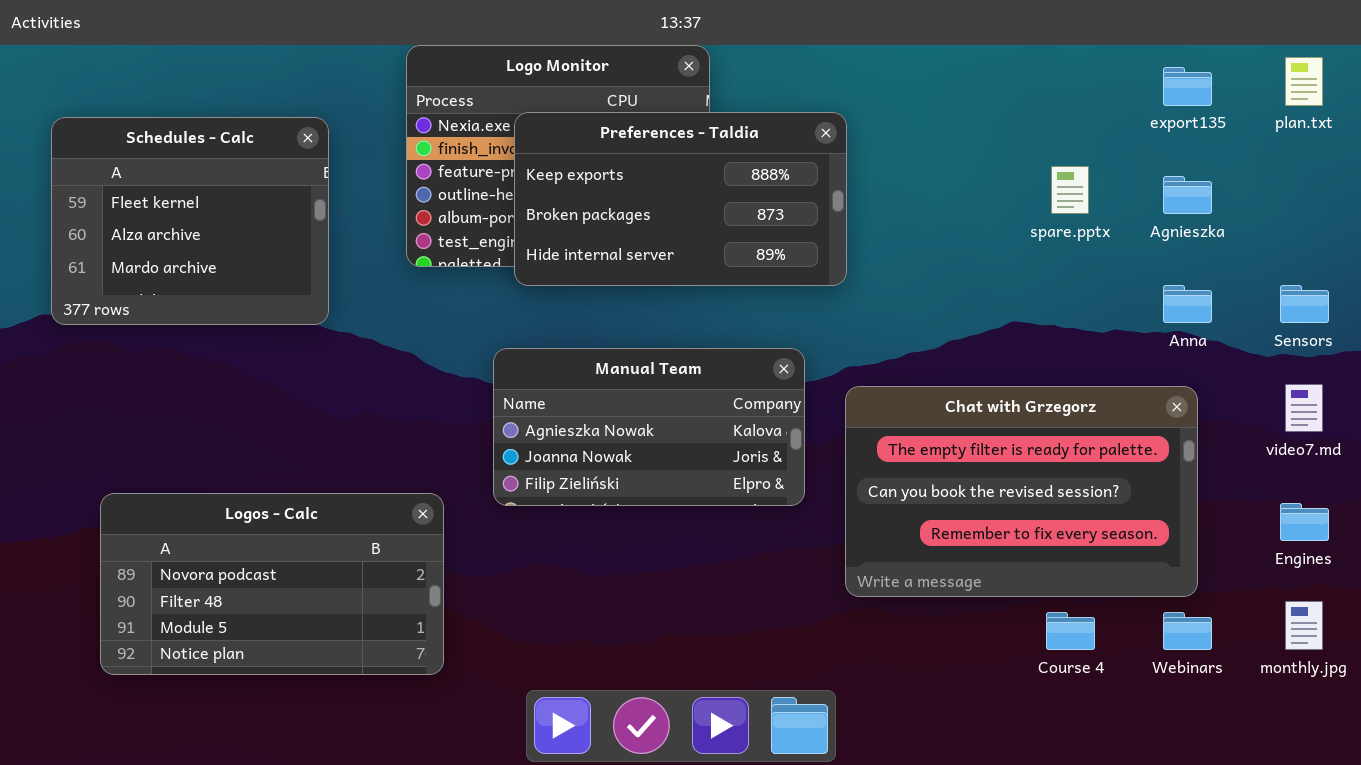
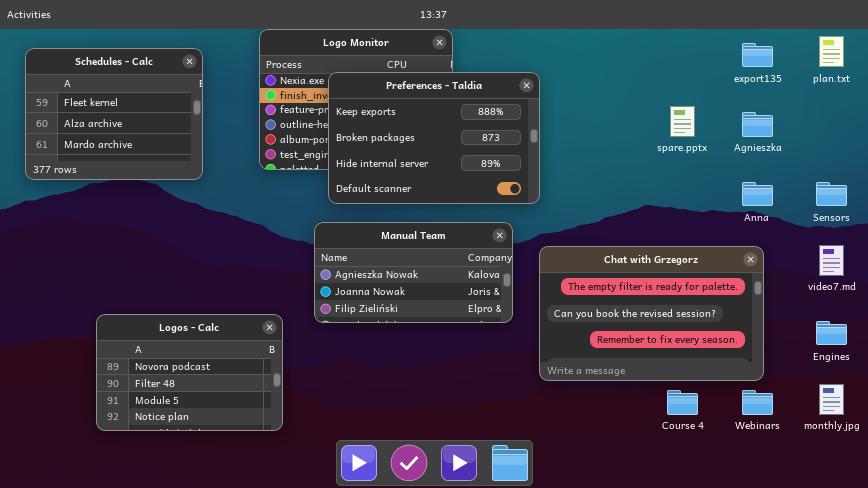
Preferences - Taldia: [514,112,847,286] -> [328,72,540,204], resized
Schedules - Calc: [51,117,329,325] -> [25,48,203,180], moved
Logos - Calc: [100,493,444,675] -> [96,314,283,431], resized

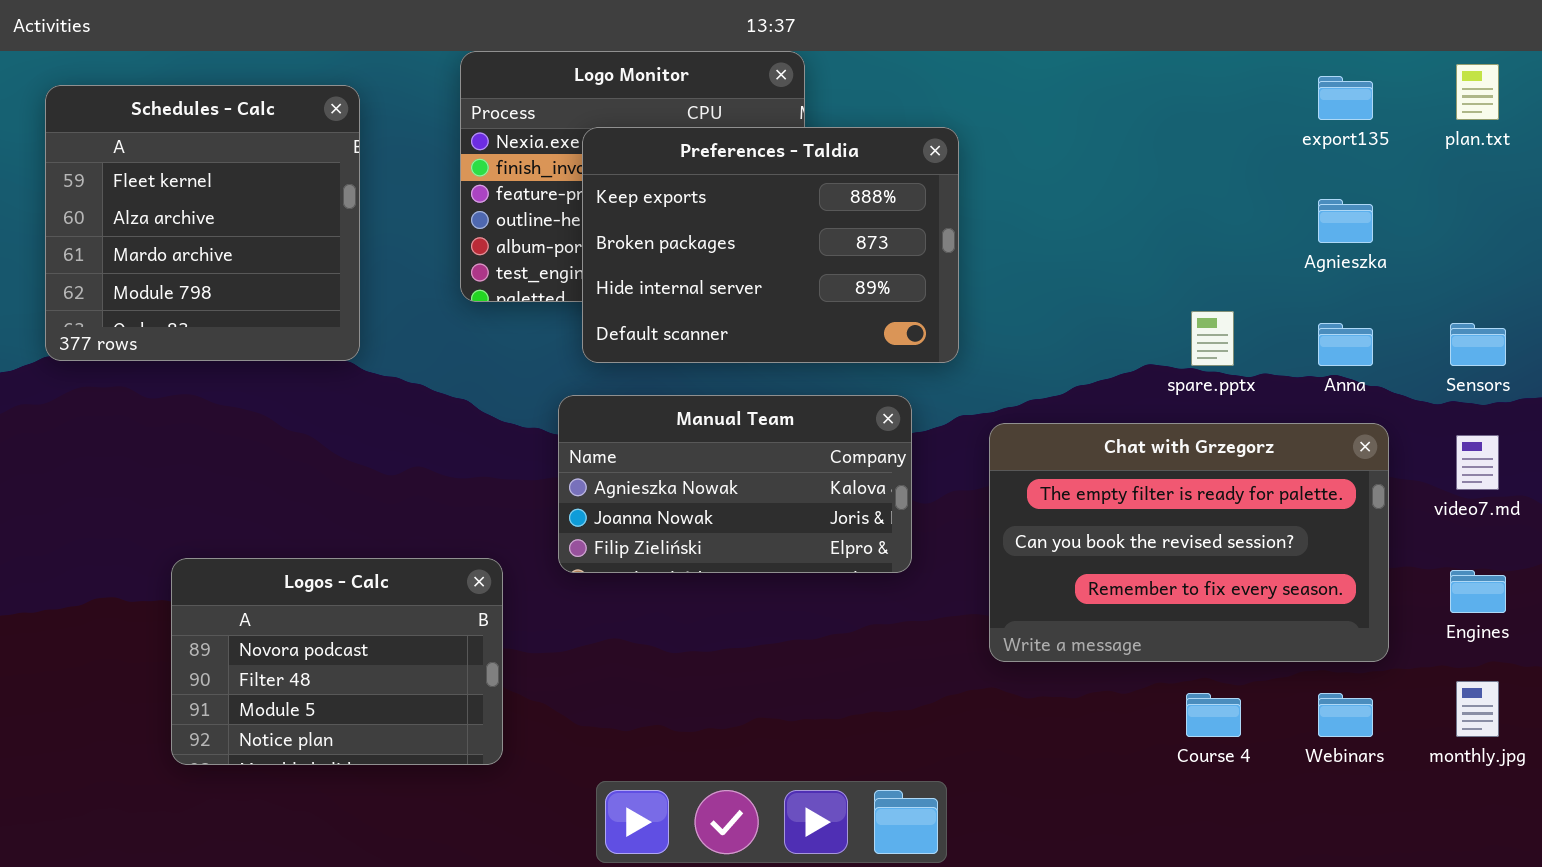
Schedules - Calc: [25,48,203,180] -> [45,85,360,361], resized
spare.pptx: [670,106,695,137] -> [1191,311,1234,366], moved
Chat with Grzegorz: [539,246,764,381] -> [989,423,1389,662], moved

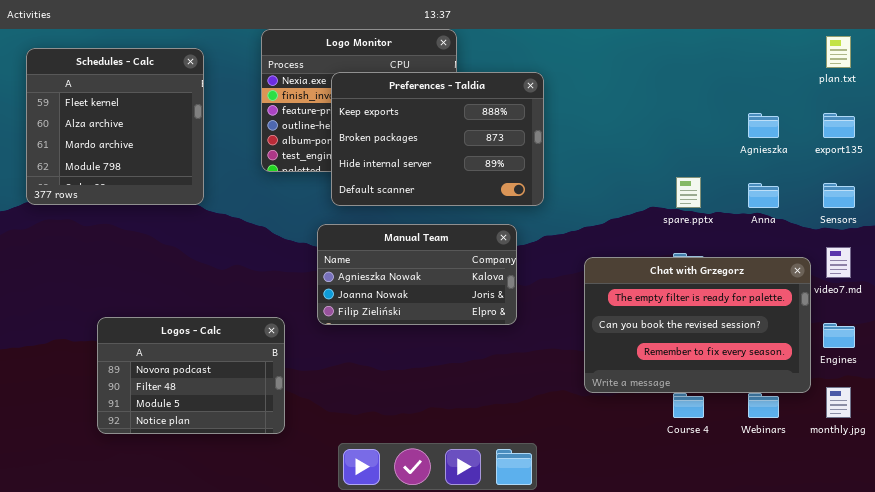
export135: [1318,76,1373,120] -> [823,113,855,138], moved
Chat with Grzegorz: [989,423,1389,662] -> [584,257,811,393], moved

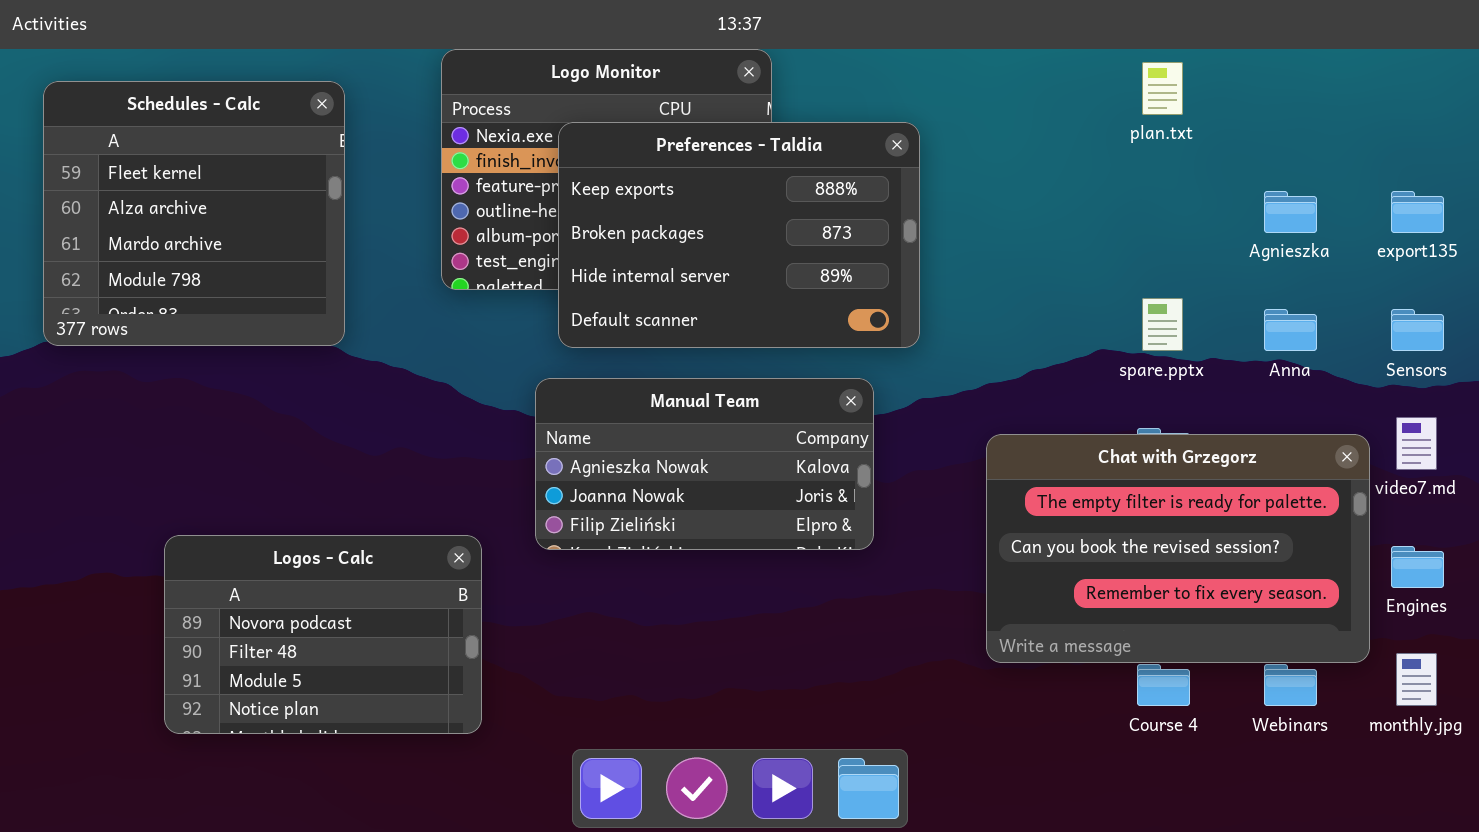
plan.txt: [826,36,851,68] -> [1142,62,1183,115], moved

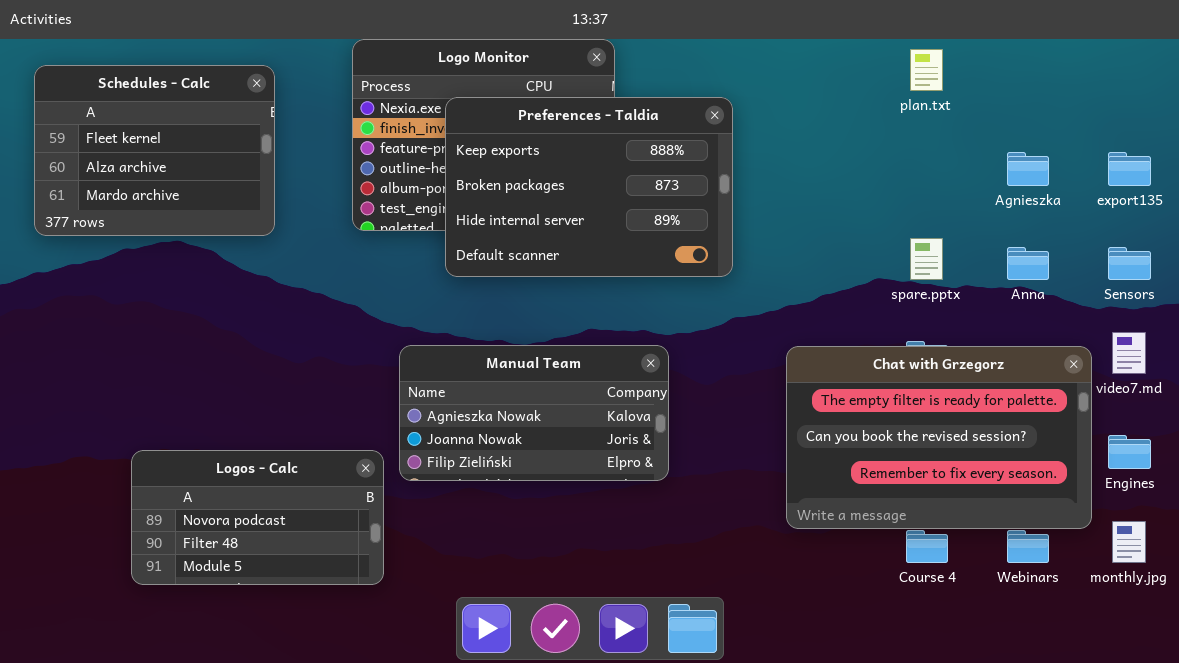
Schedules - Calc: [43,81,345,346] -> [34,65,275,236], resized
Manual Team: [535,378,874,550] -> [399,345,669,481], moved
Logos - Calc: [164,535,482,734] -> [131,450,384,585], resized

